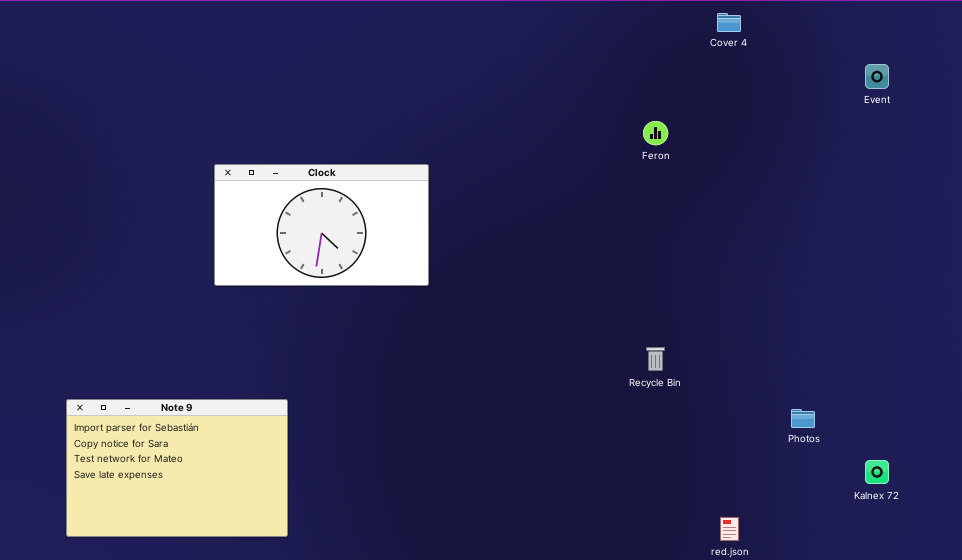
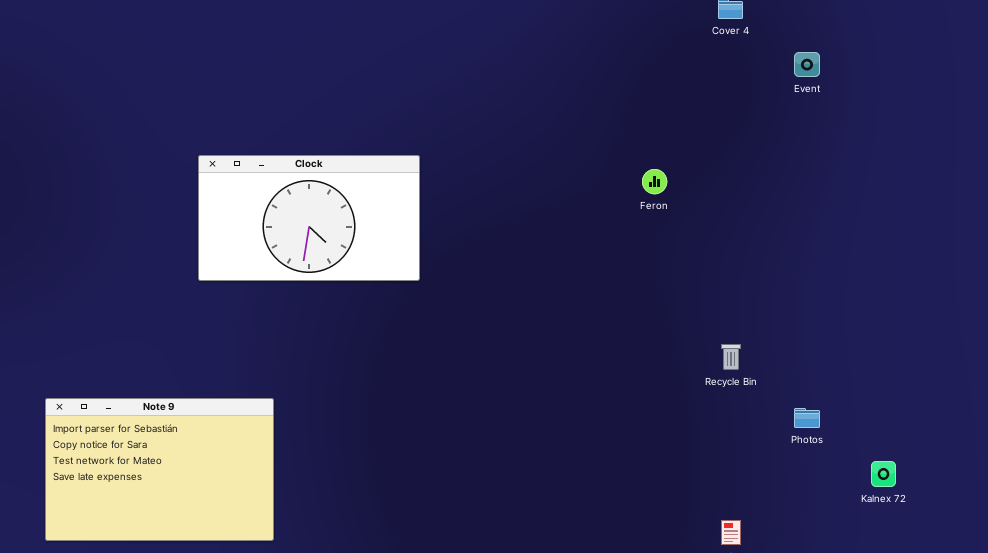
Event: [865,64,889,89] -> [794,52,820,77], moved
Feron: [643,121,668,145] -> [642,169,667,194], moved
Recycle Bin: [646,347,665,371] -> [721,344,741,370], moved

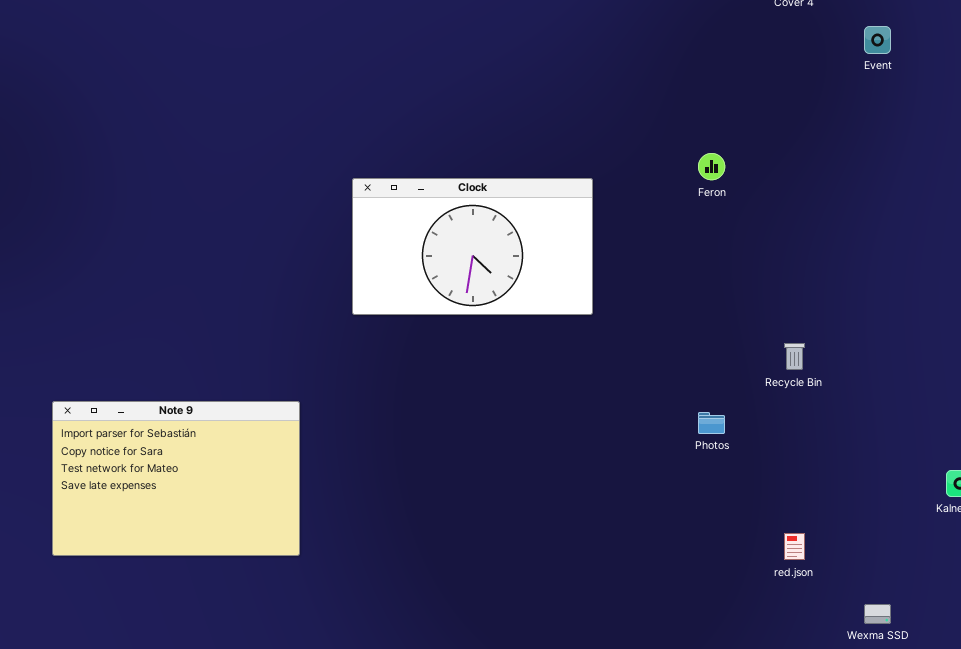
Clock: [198,155,420,281] -> [352,178,593,315], moved
Photos: [794,408,820,428] -> [698,412,725,434], moved

